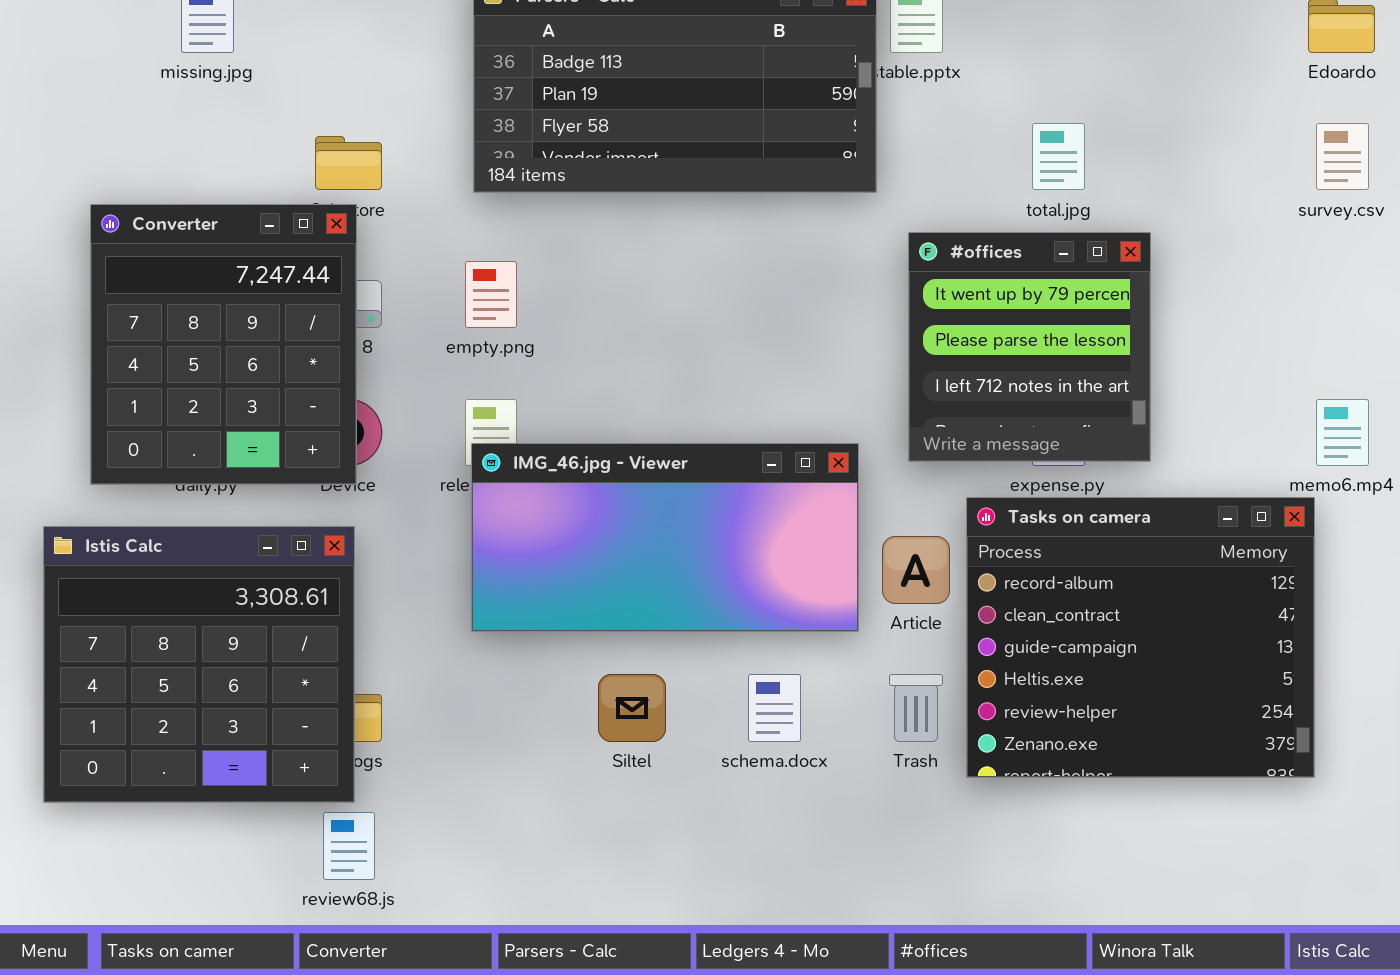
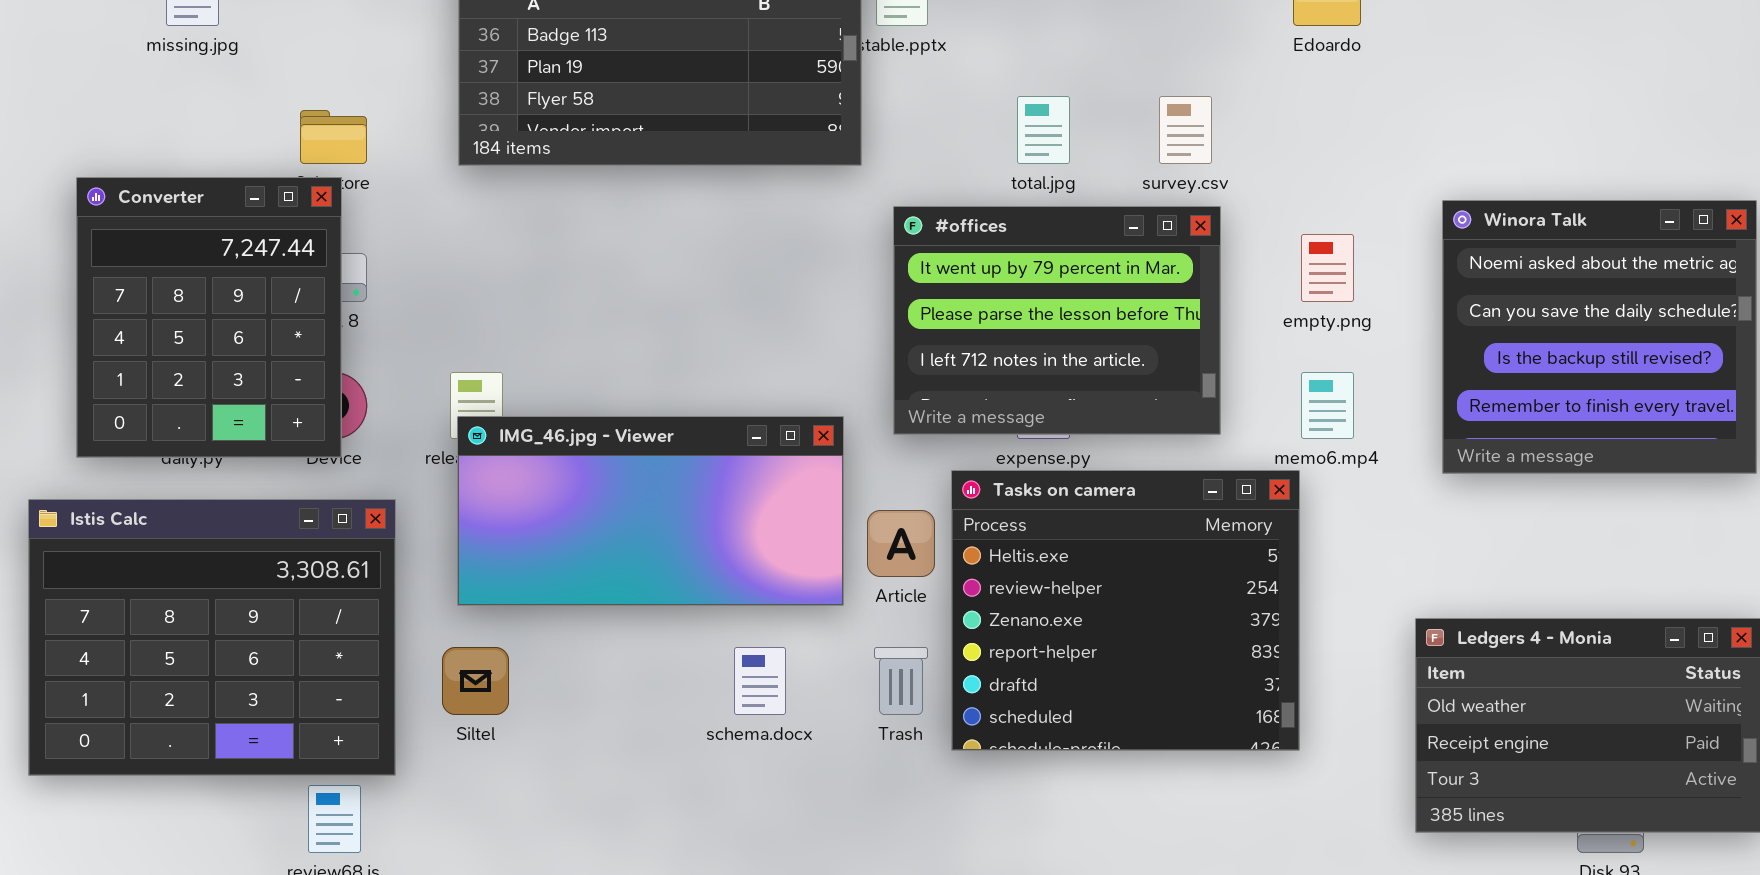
survey.csv: [1316,123,1369,190] -> [1159,96,1212,164], moved
#offices: [908,232,1151,462] -> [893,206,1221,435], resized
empty.png: [465,261,517,328] -> [1301,234,1354,302], moved
Tasks on camera: [966,497,1315,778] -> [951,470,1300,751], scrolled down 3 rows
Istis Calc: [43,526,355,803] -> [28,499,396,776], resized
Siltel: [598,674,666,742] -> [442,647,509,715], moved

